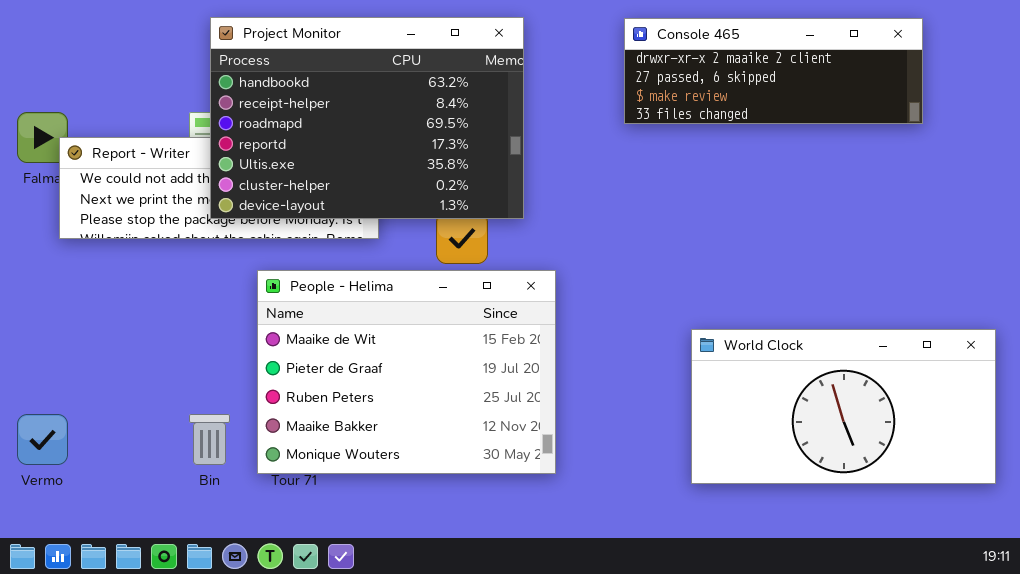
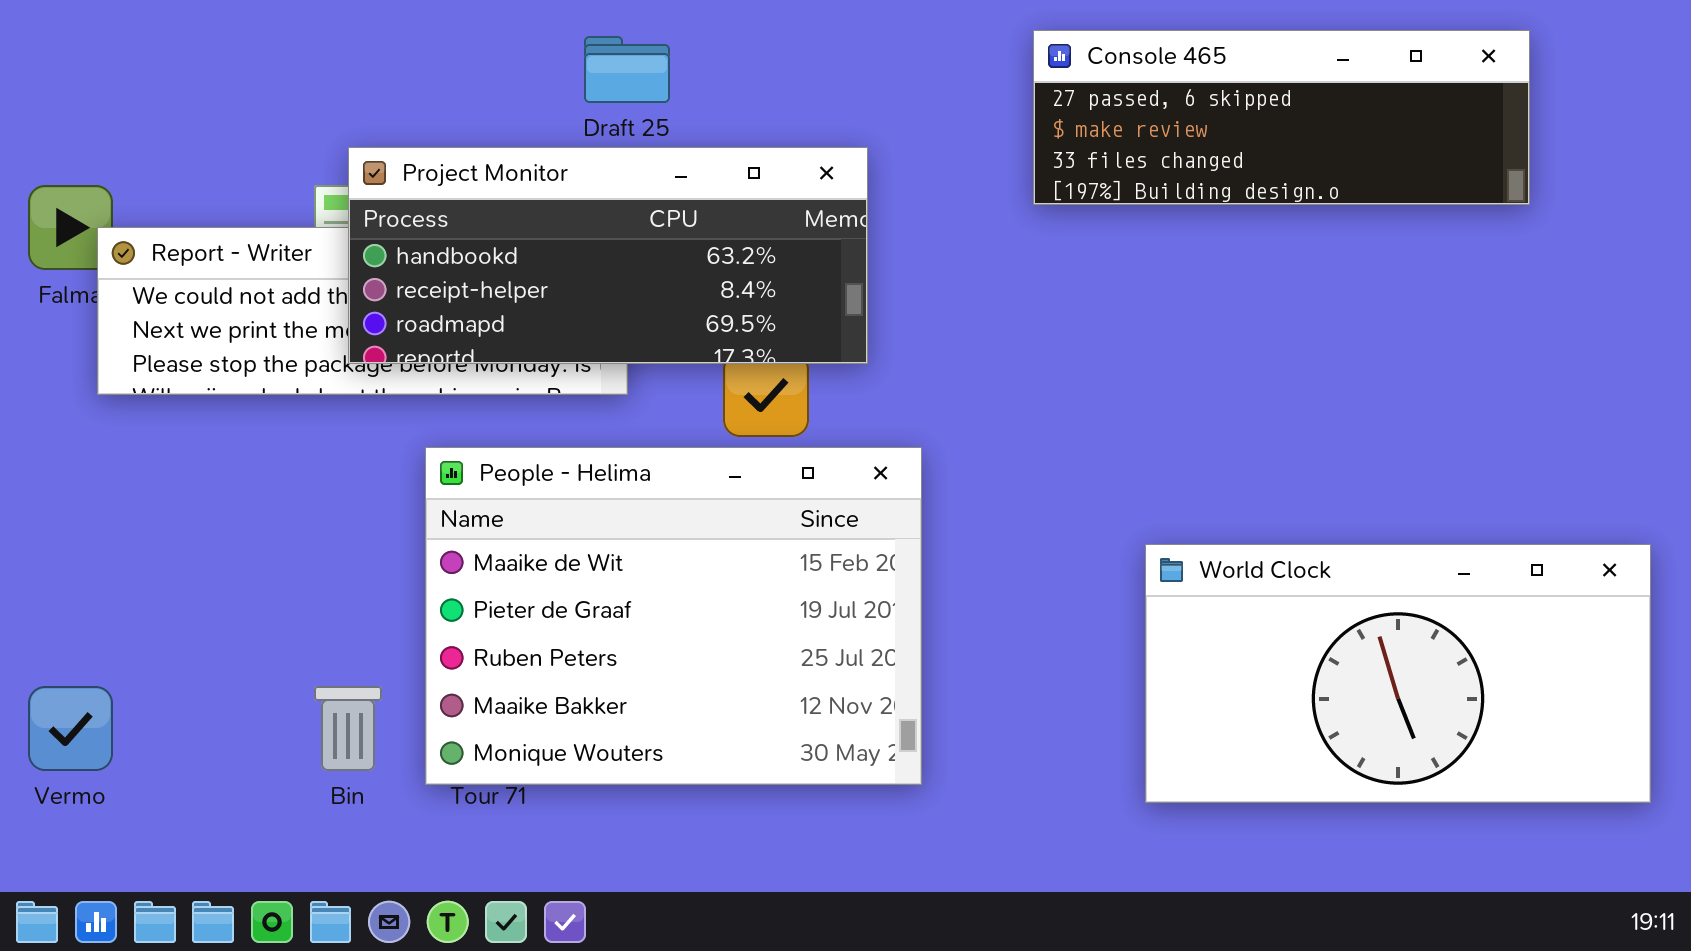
Project Monitor: [210,17,524,219] -> [348,147,868,364], resized
Console 465: [624,18,923,124] -> [1033,30,1530,205], scrolled down 1 row

